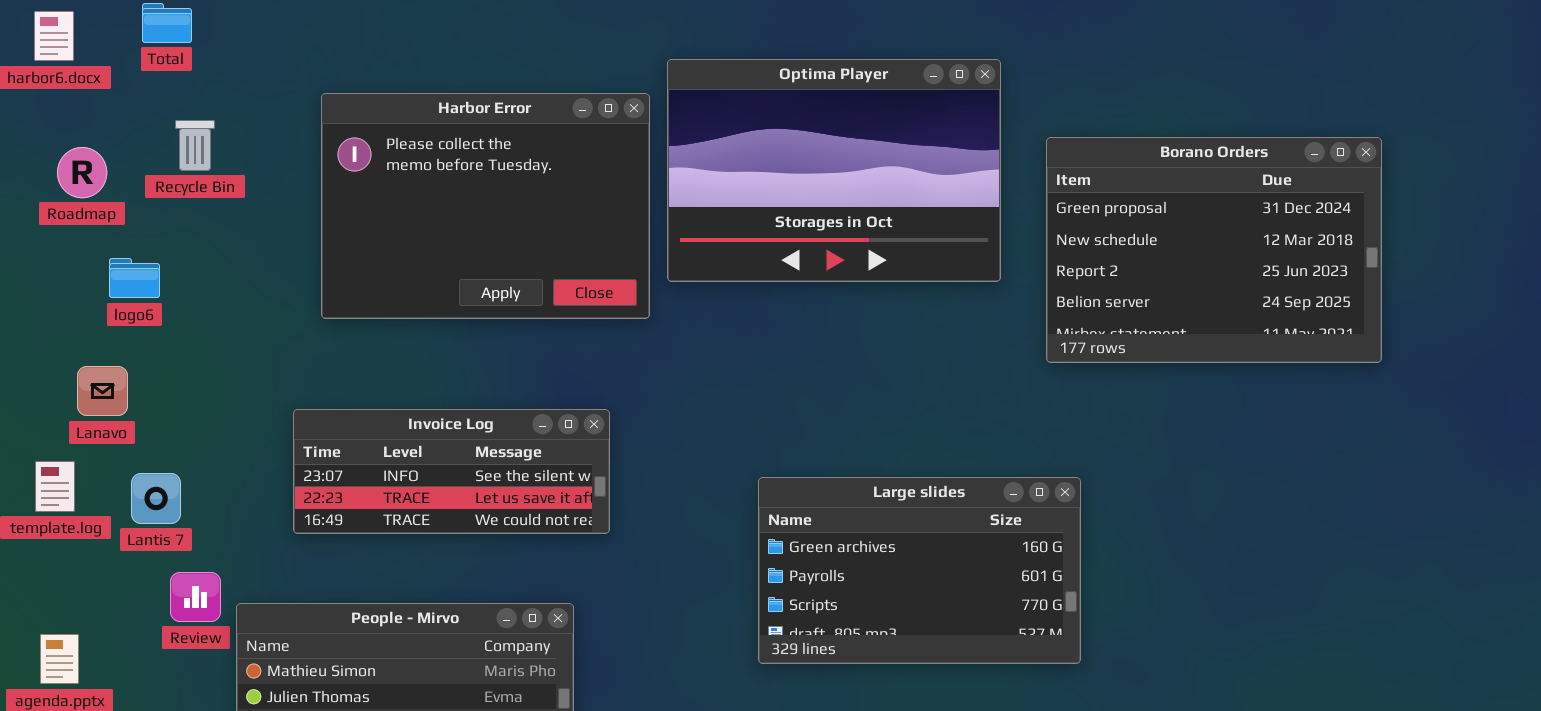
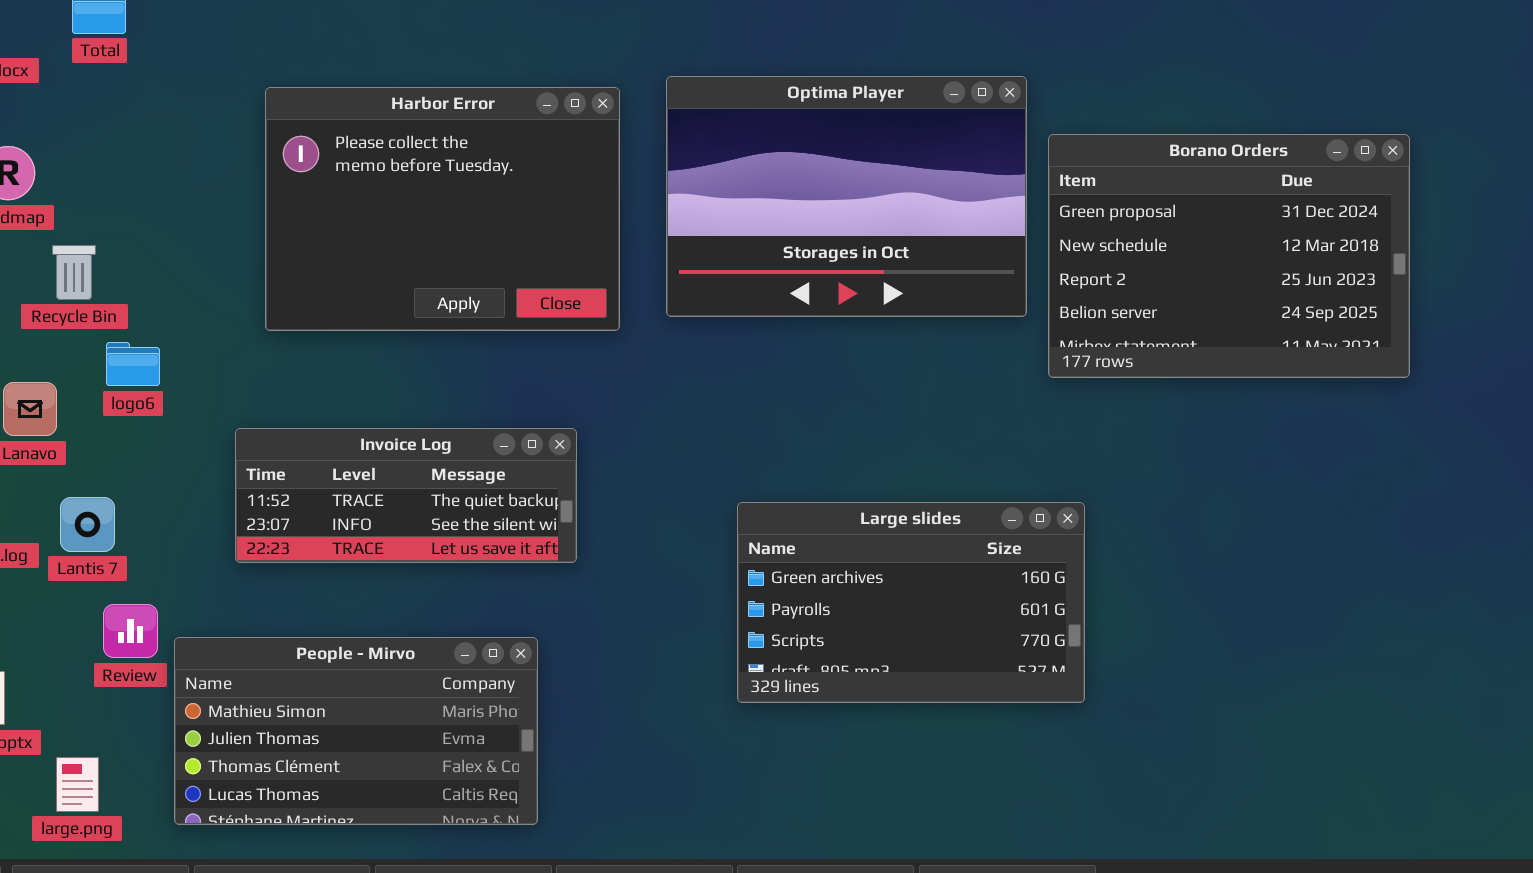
Optima Player: [667,59,1001,282] -> [666,76,1027,317], moved
Recycle Bin: [175,120,215,171] -> [52,245,96,300], moved
logo6: [109,258,160,298] -> [106,342,160,386], moved
Invoice Log: [293,409,610,534] -> [235,428,577,563], scrolled up 1 row

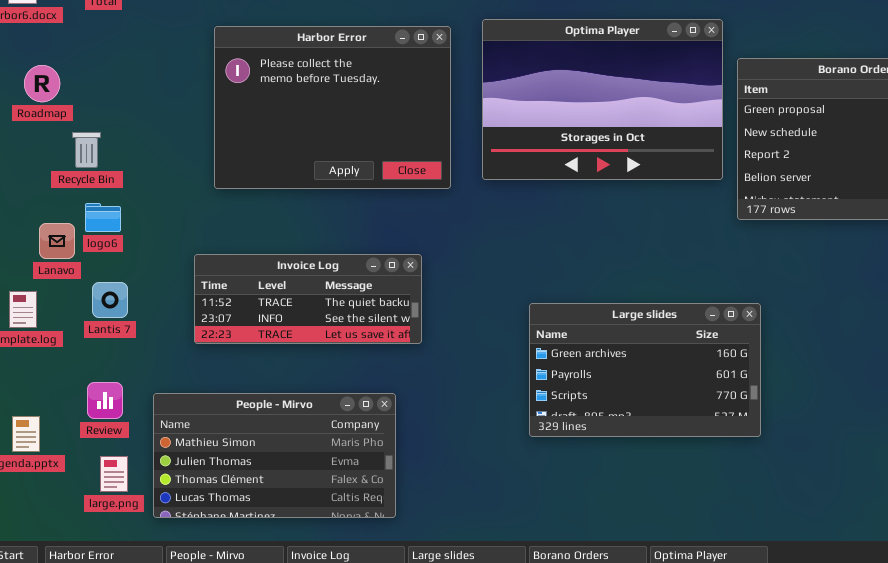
logo6: [106,342,160,386] -> [85,203,121,232], moved
Lantis 7: [60,497,115,552] -> [92,282,128,318], moved
Review: [103,604,158,658] -> [87,382,123,419], moved
large.png: [56,757,99,812] -> [100,456,128,492], moved

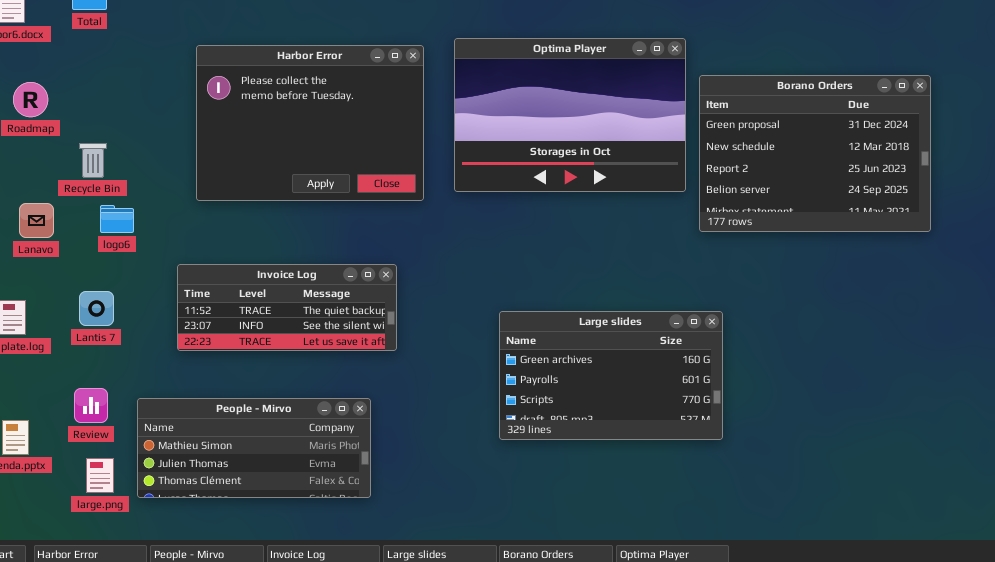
Recycle Bin: [72,132,101,168] -> [79,143,107,178], moved
logo6: [85,203,121,232] -> [100,205,134,233], moved
Lanavo: [39,223,75,259] -> [19,203,54,238], moved
People - Mirvo: [153,393,396,518] -> [137,398,371,498], resized

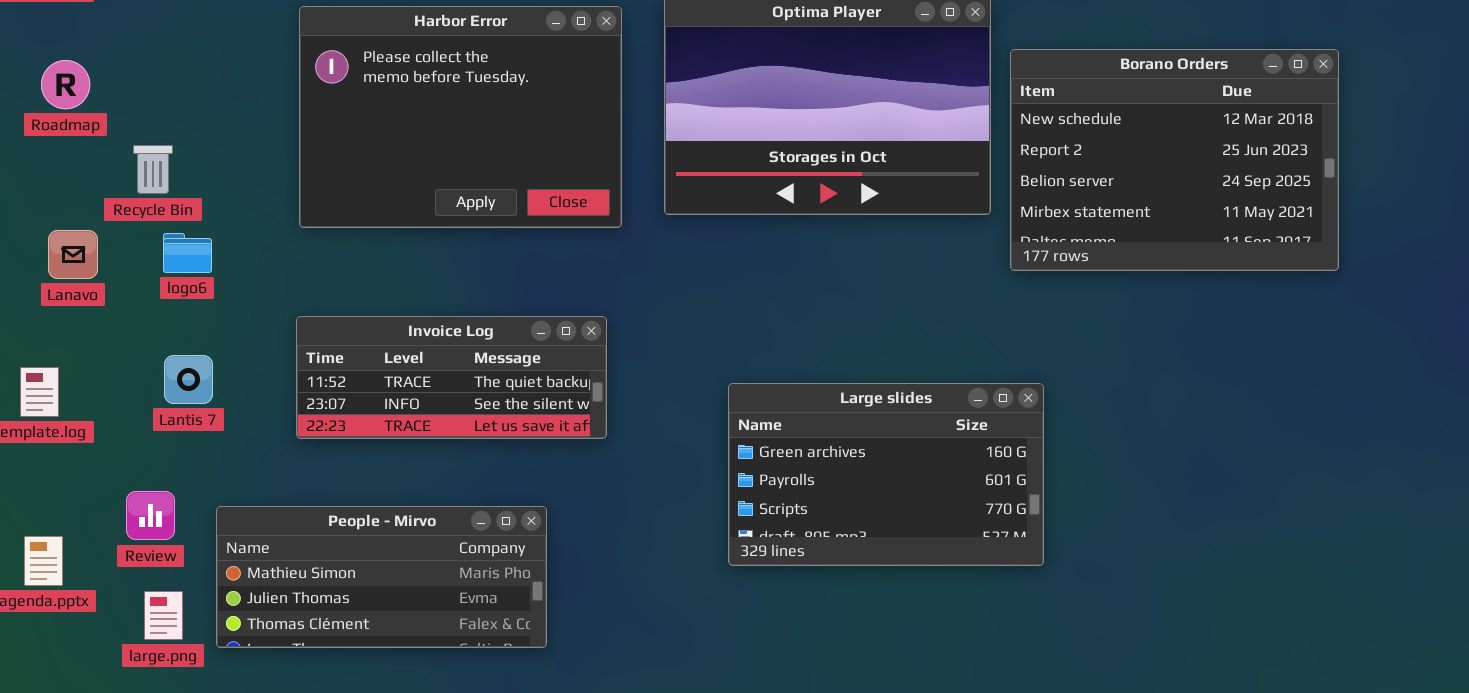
Borano Orders: [699,75,931,232] -> [1010,49,1339,271], scrolled down 1 row
Invoice Log: [177,264,397,351] -> [296,316,607,439], moved
Lantis 7: [79,291,114,326] -> [164,355,213,404], moved

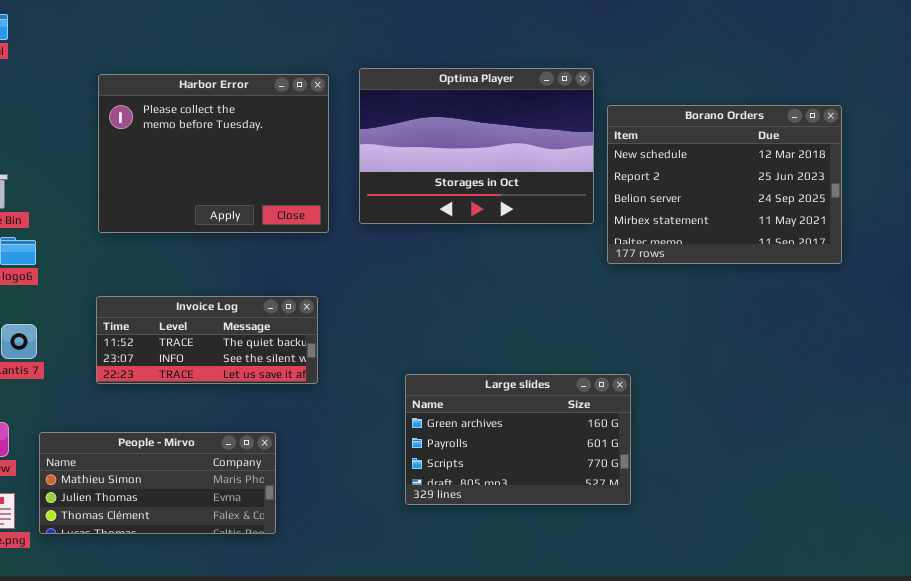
Large slides: [728,383,1044,566] -> [405,374,631,505], moved

